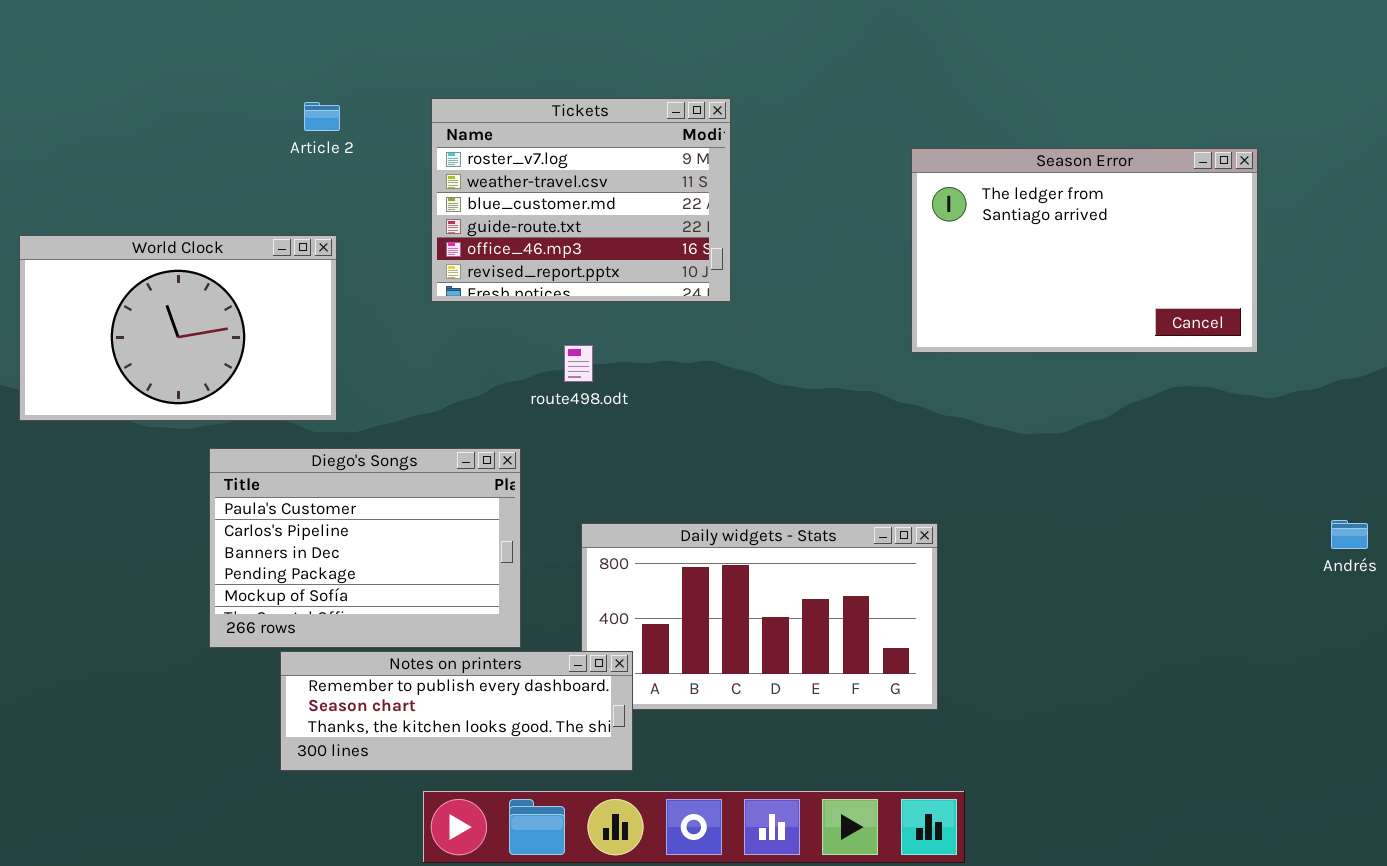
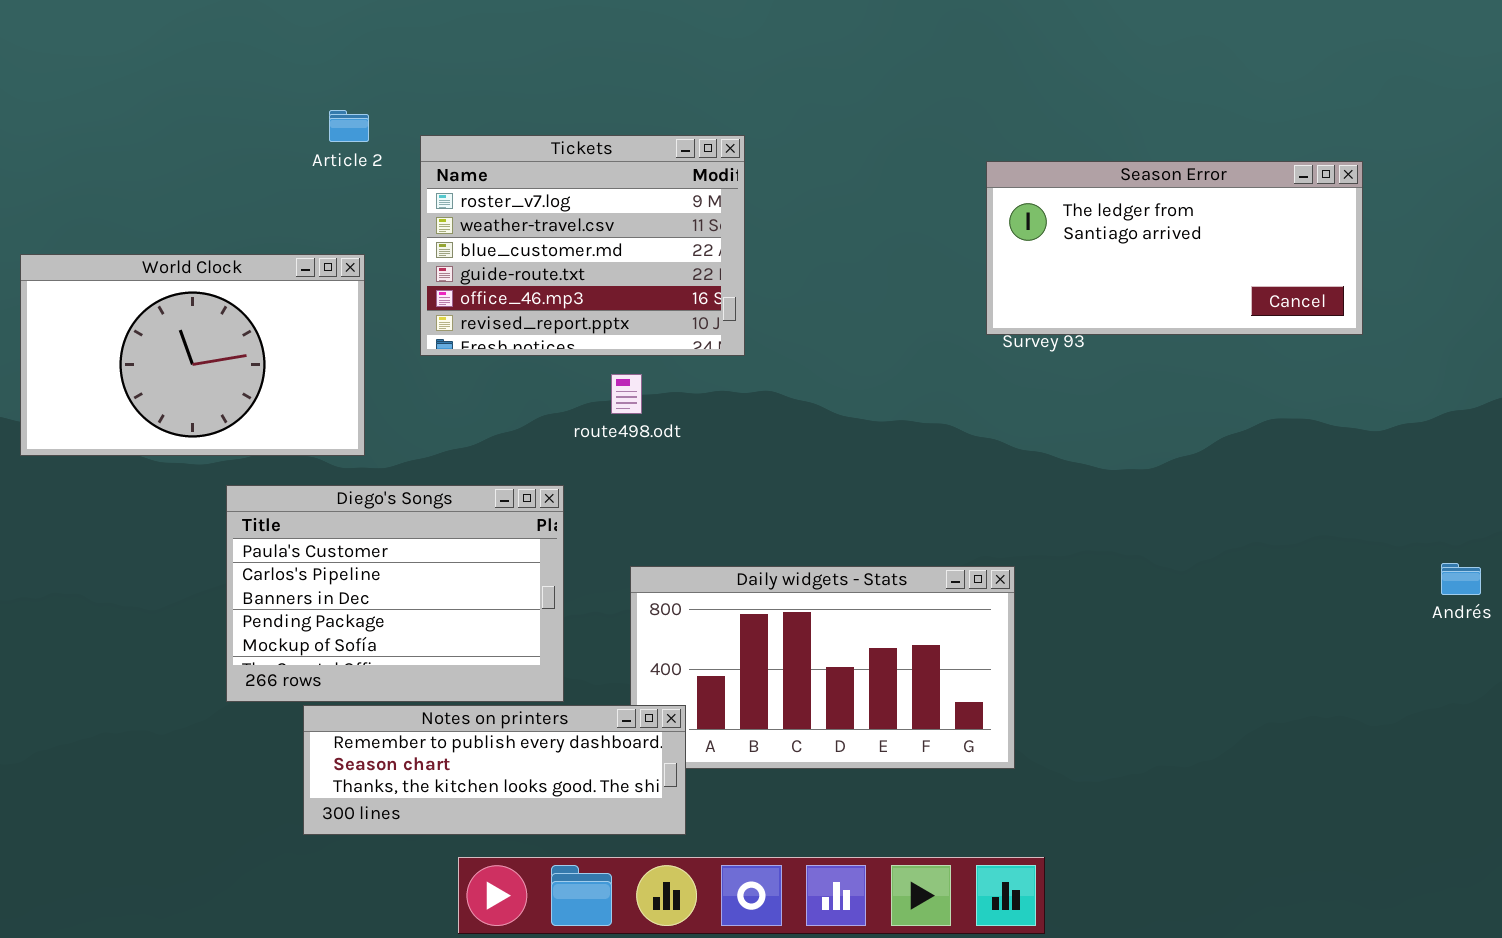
Tickets: [431,98,731,302] -> [420,135,745,356], moved
Season Error: [911,148,1258,353] -> [986,161,1363,335], resized

